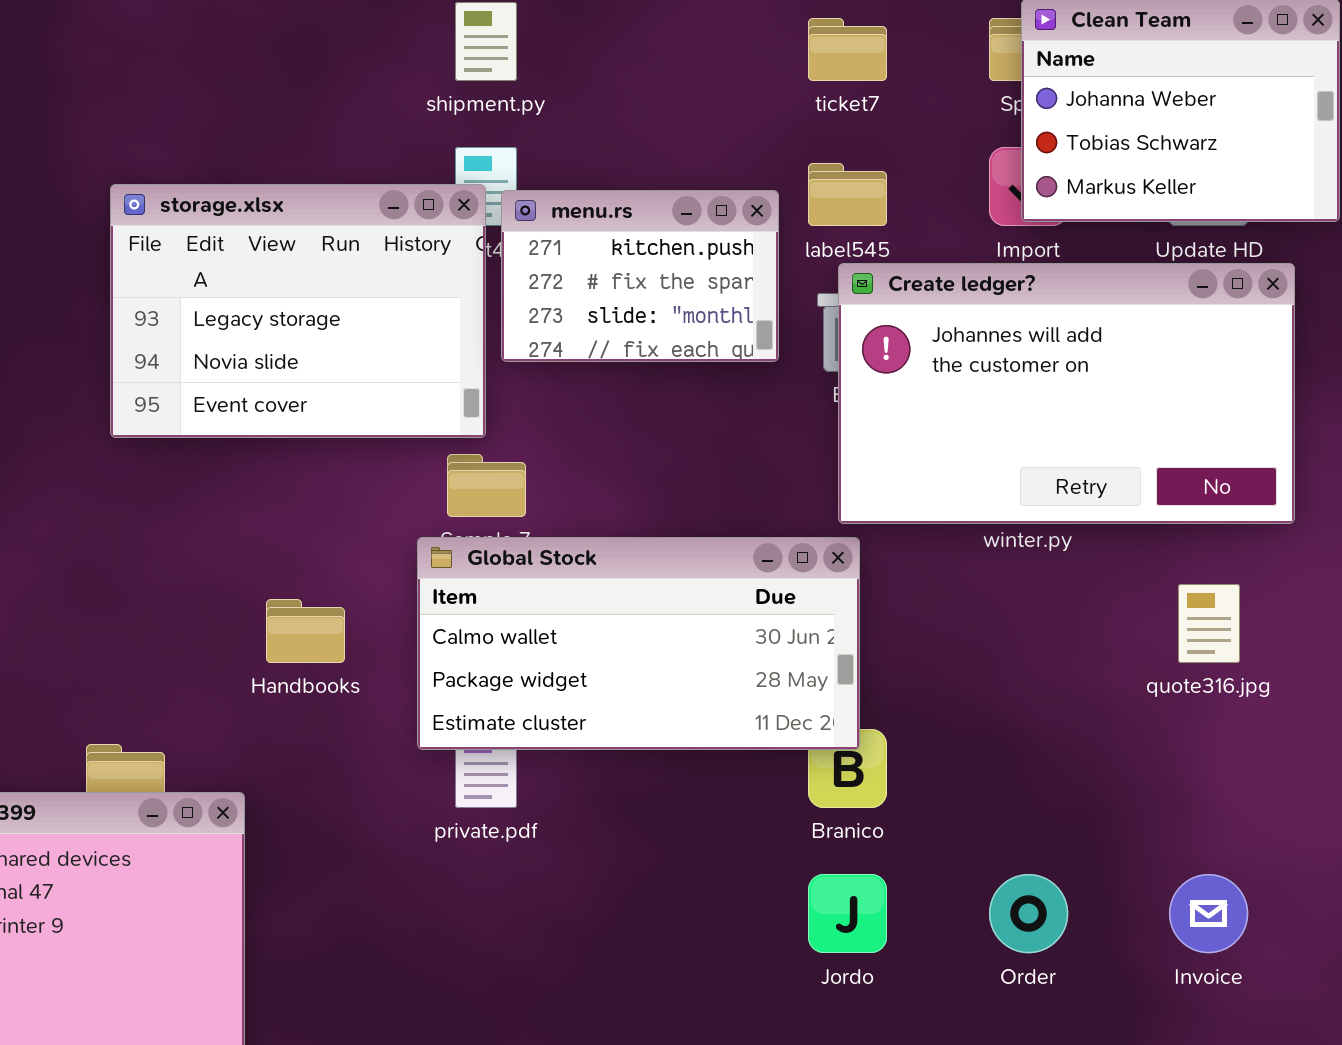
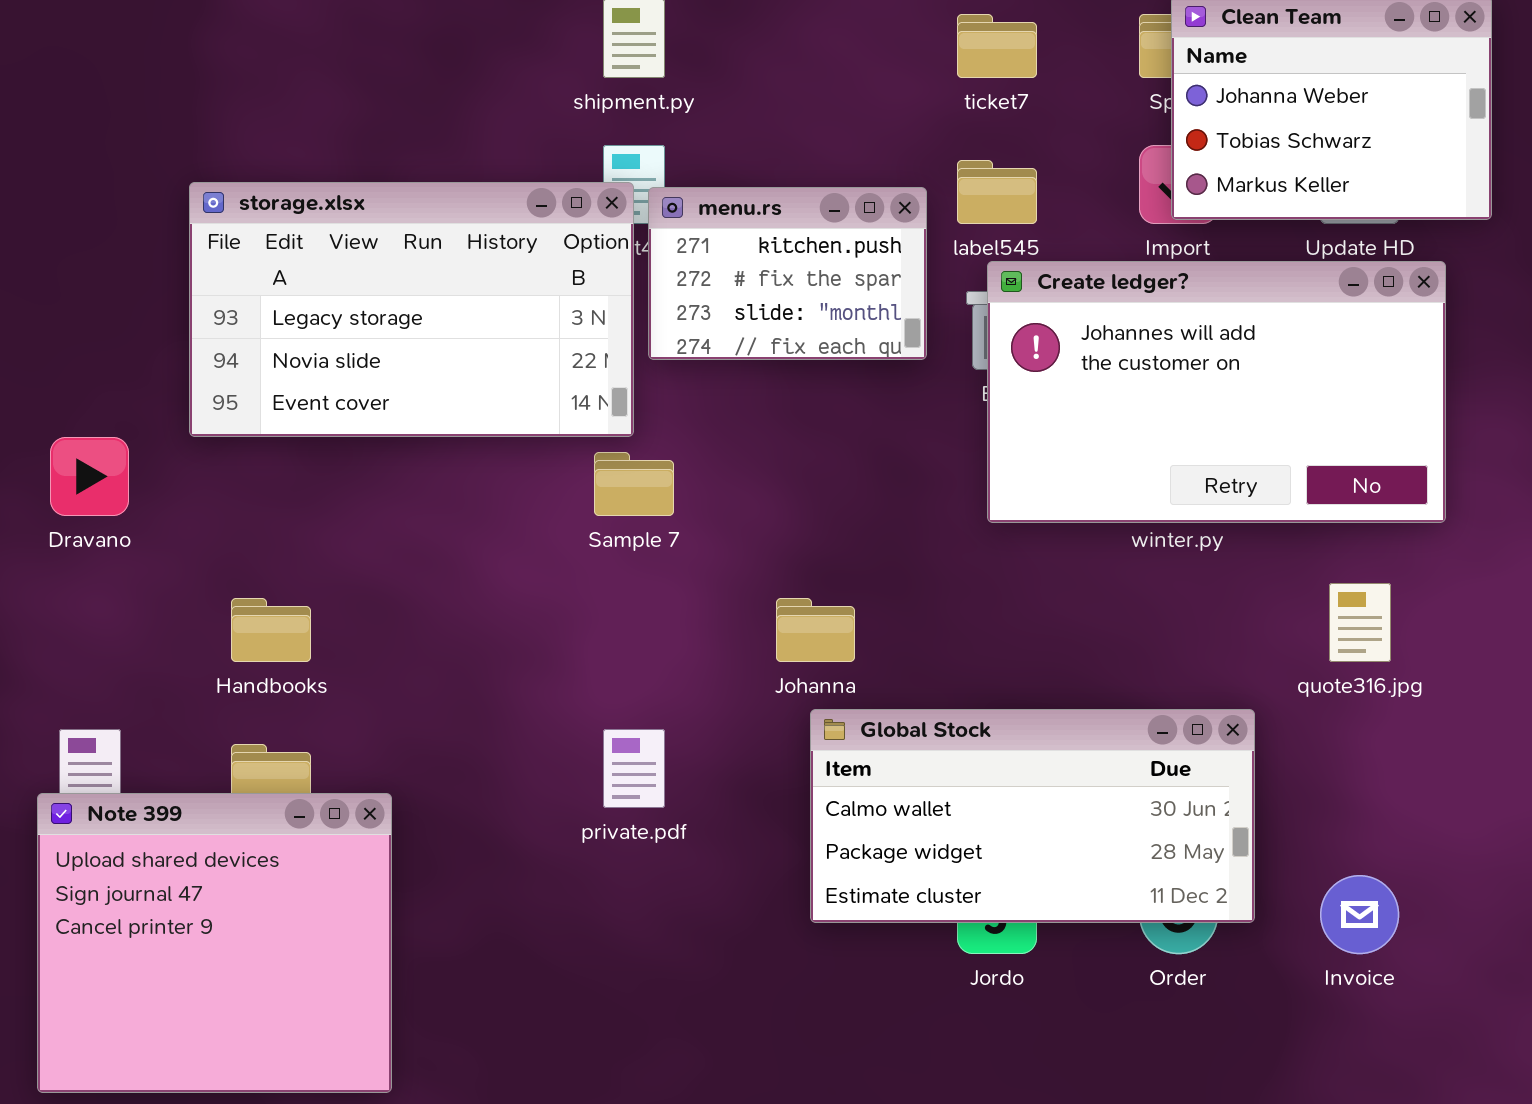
storage.xlsx: [110,184,486,438] -> [189,182,634,437], resized
Global Stock: [417,537,860,750] -> [810,709,1255,923], moved
Handbooks: [266,599,345,663] -> [231,598,311,662], moved

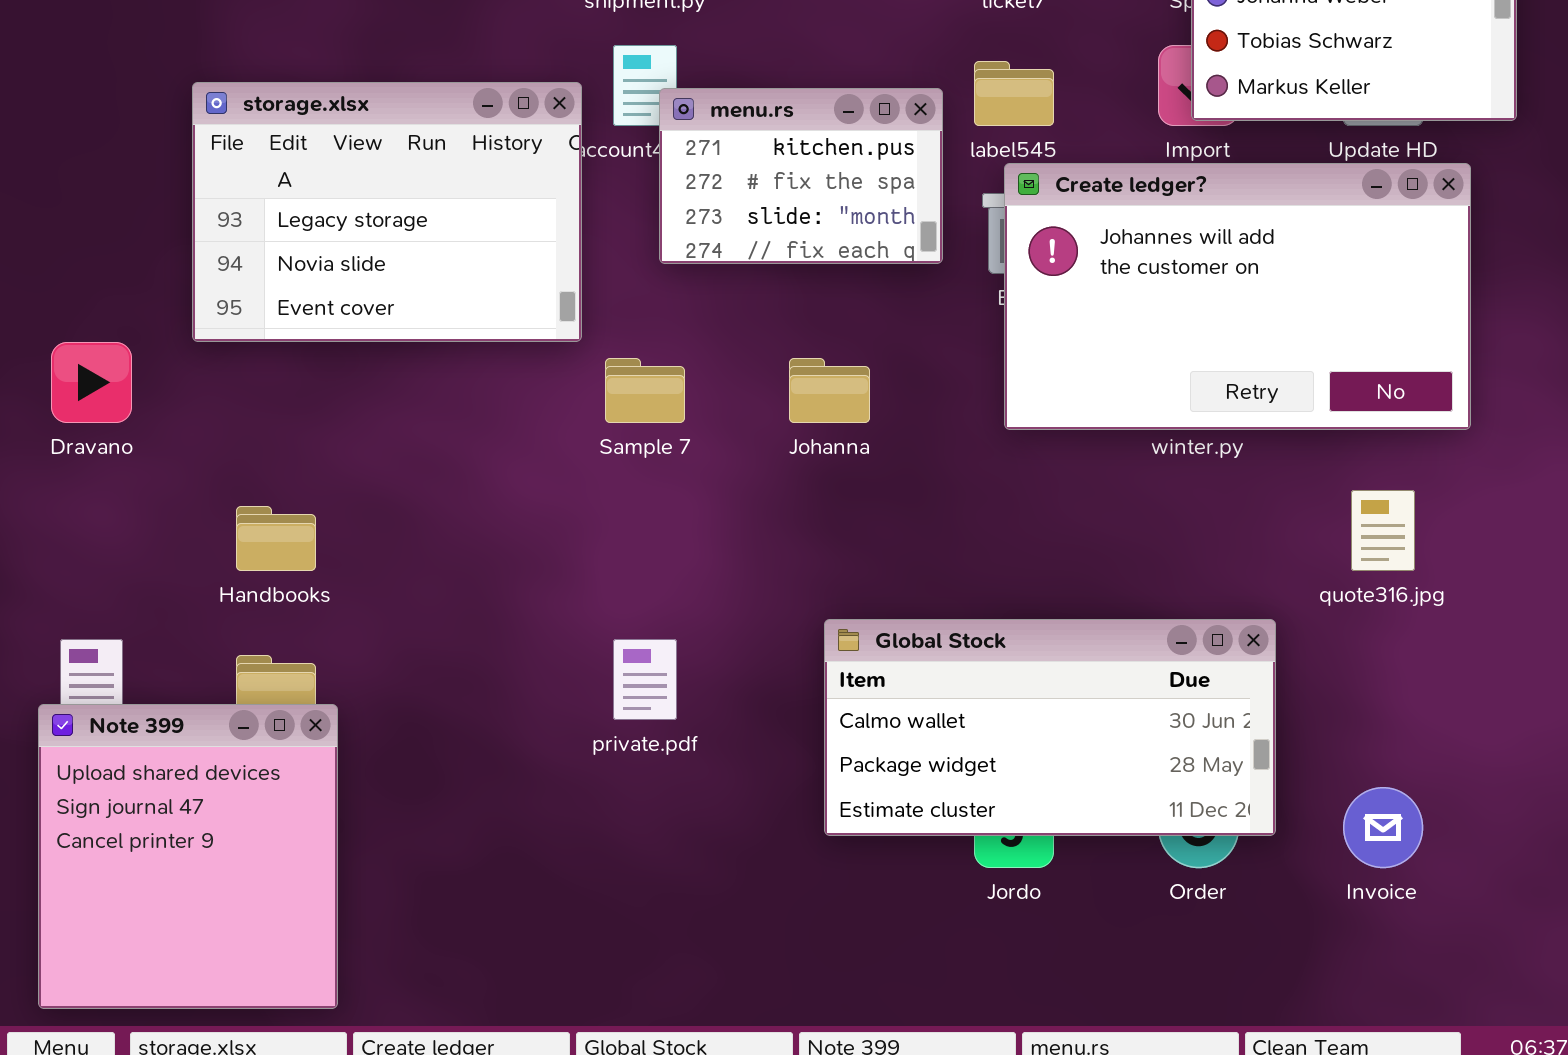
storage.xlsx: [189,182,634,437] -> [192,82,582,342], resized
Johanna: [776,598,855,662] -> [789,358,870,423], moved
Note 399: [37,793,392,1093] -> [38,704,338,1009], resized

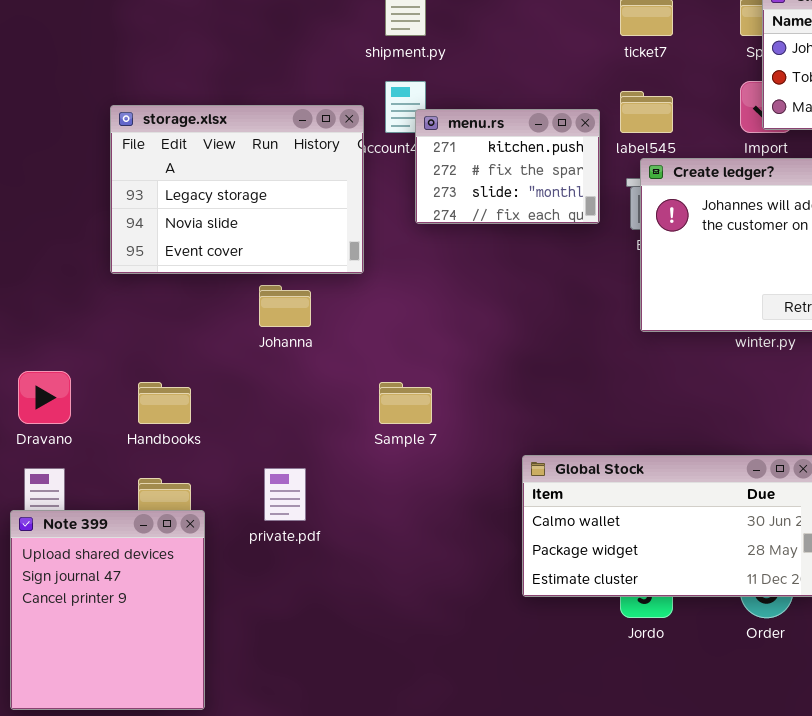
Dravano: [51,342,132,423] -> [18,371,71,424], moved
Sample 7: [605,358,685,423] -> [379,382,432,424], moved
Johanna: [789,358,870,423] -> [259,285,311,327], moved
private.pdf: [613,639,677,720] -> [264,468,306,521], moved

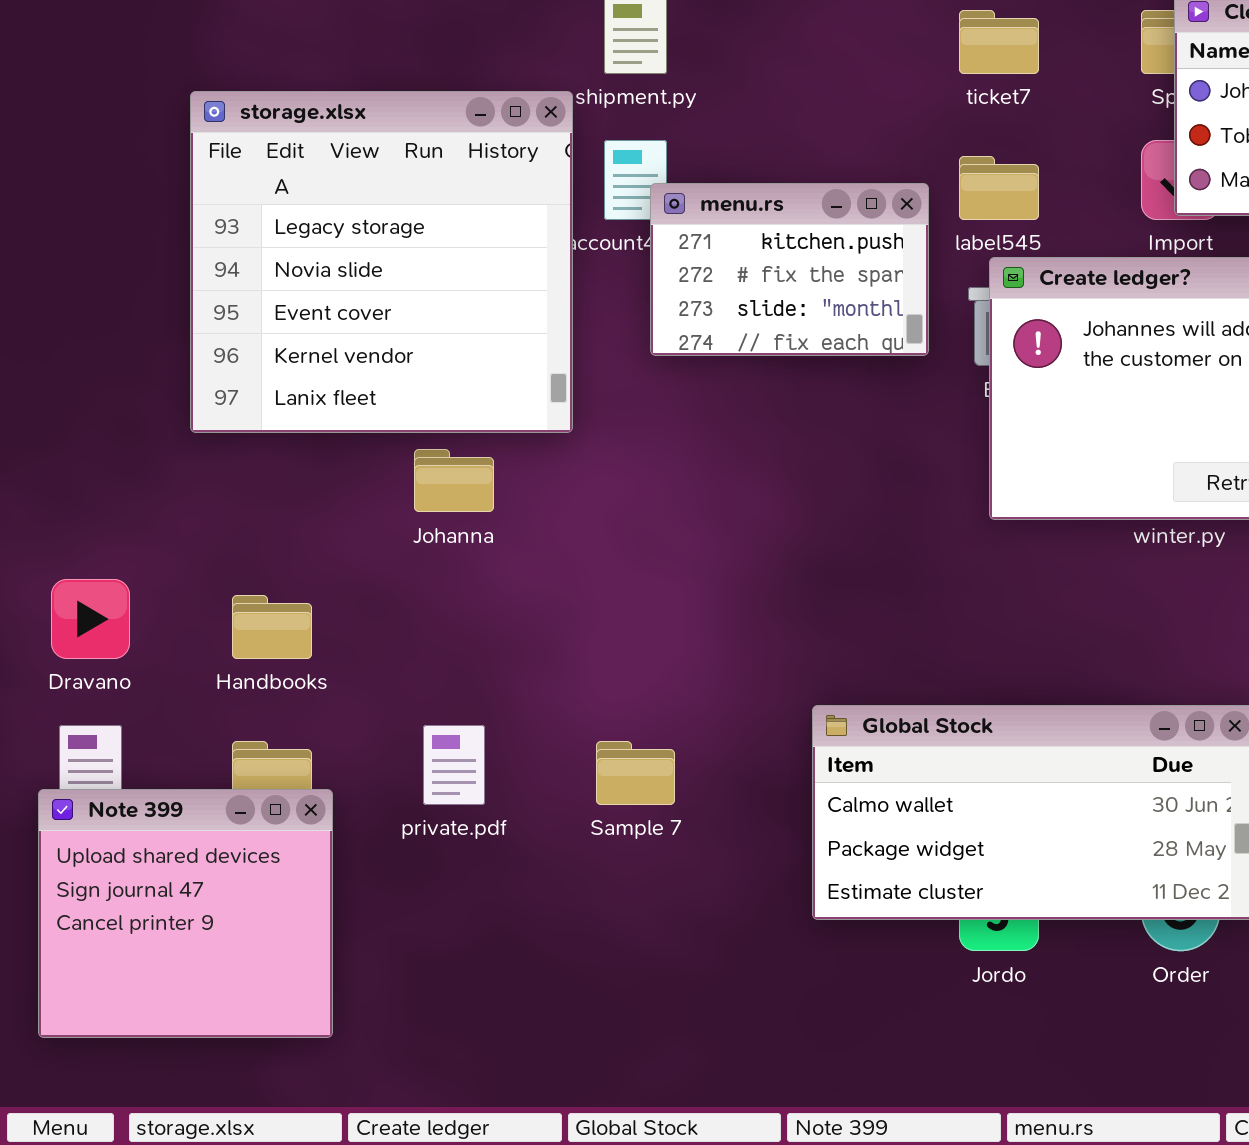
storage.xlsx: [110,105,364,274] -> [190,91,573,433], resized
Sample 7: [379,382,432,424] -> [596,741,675,805], moved
Note 399: [10,510,205,710] -> [38,789,333,1038], resized

